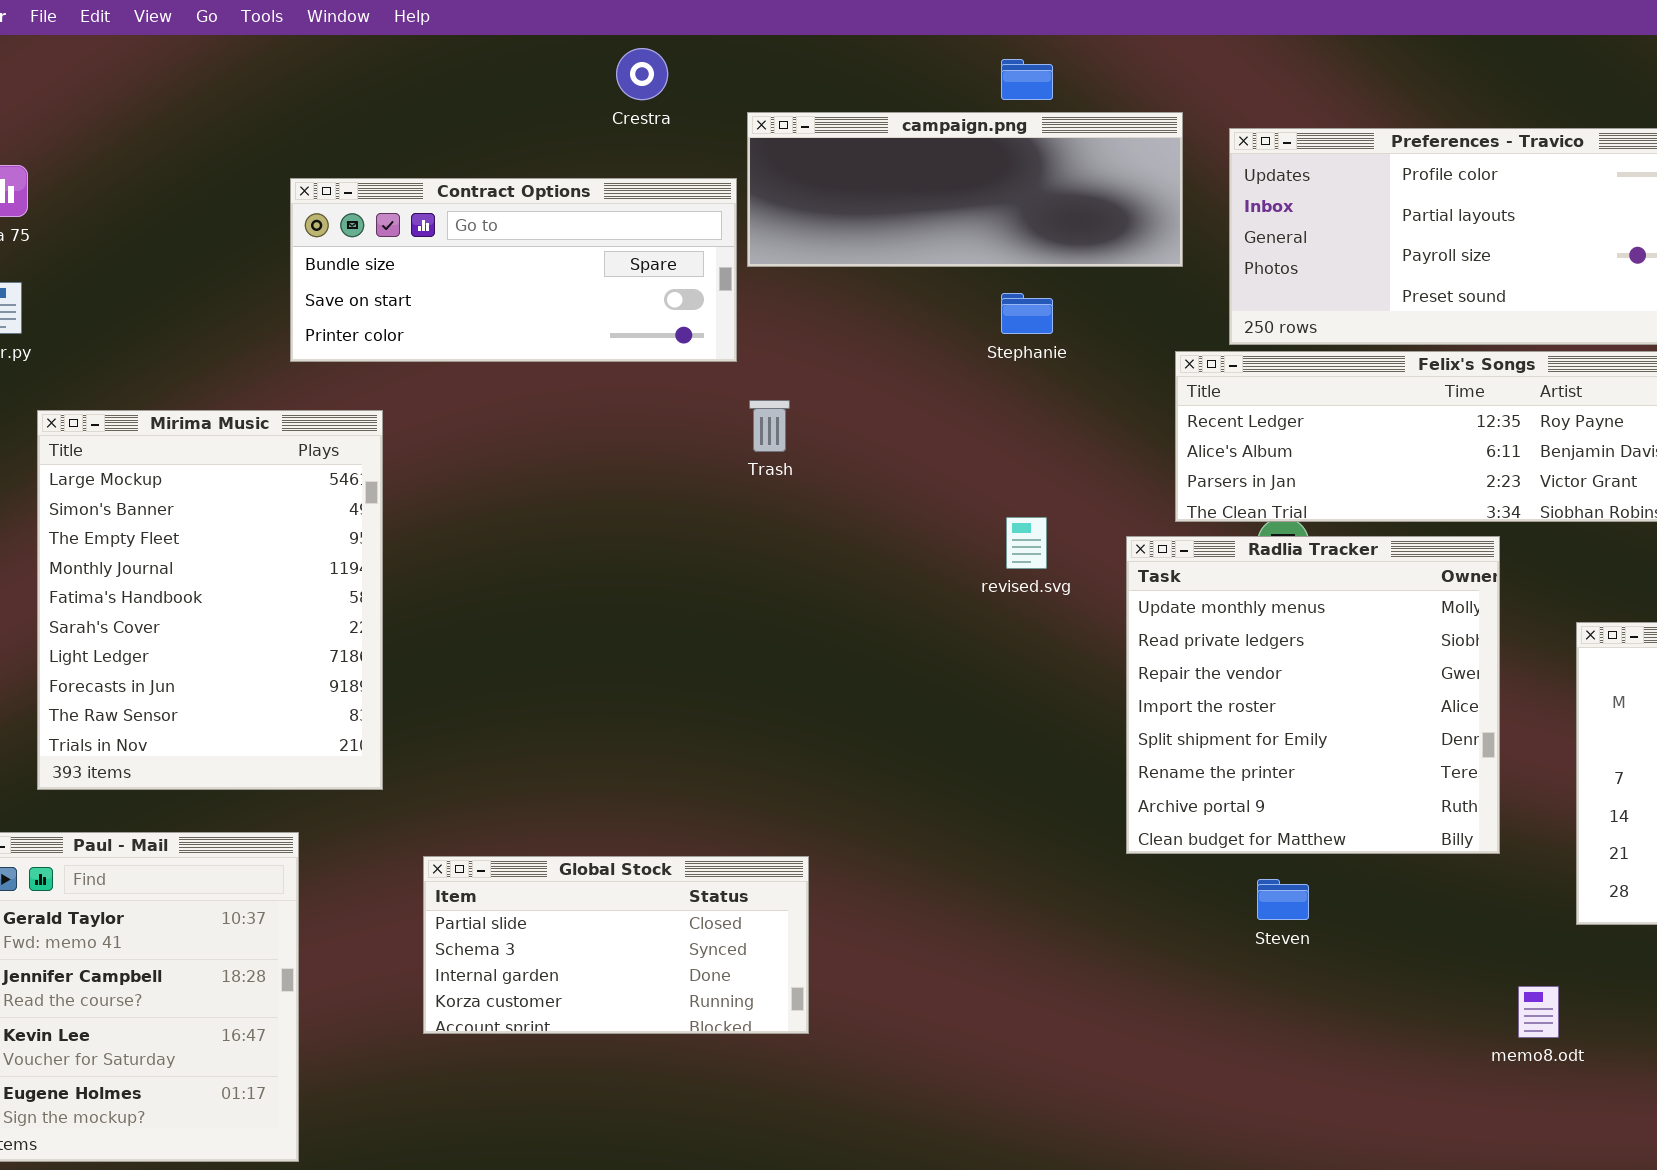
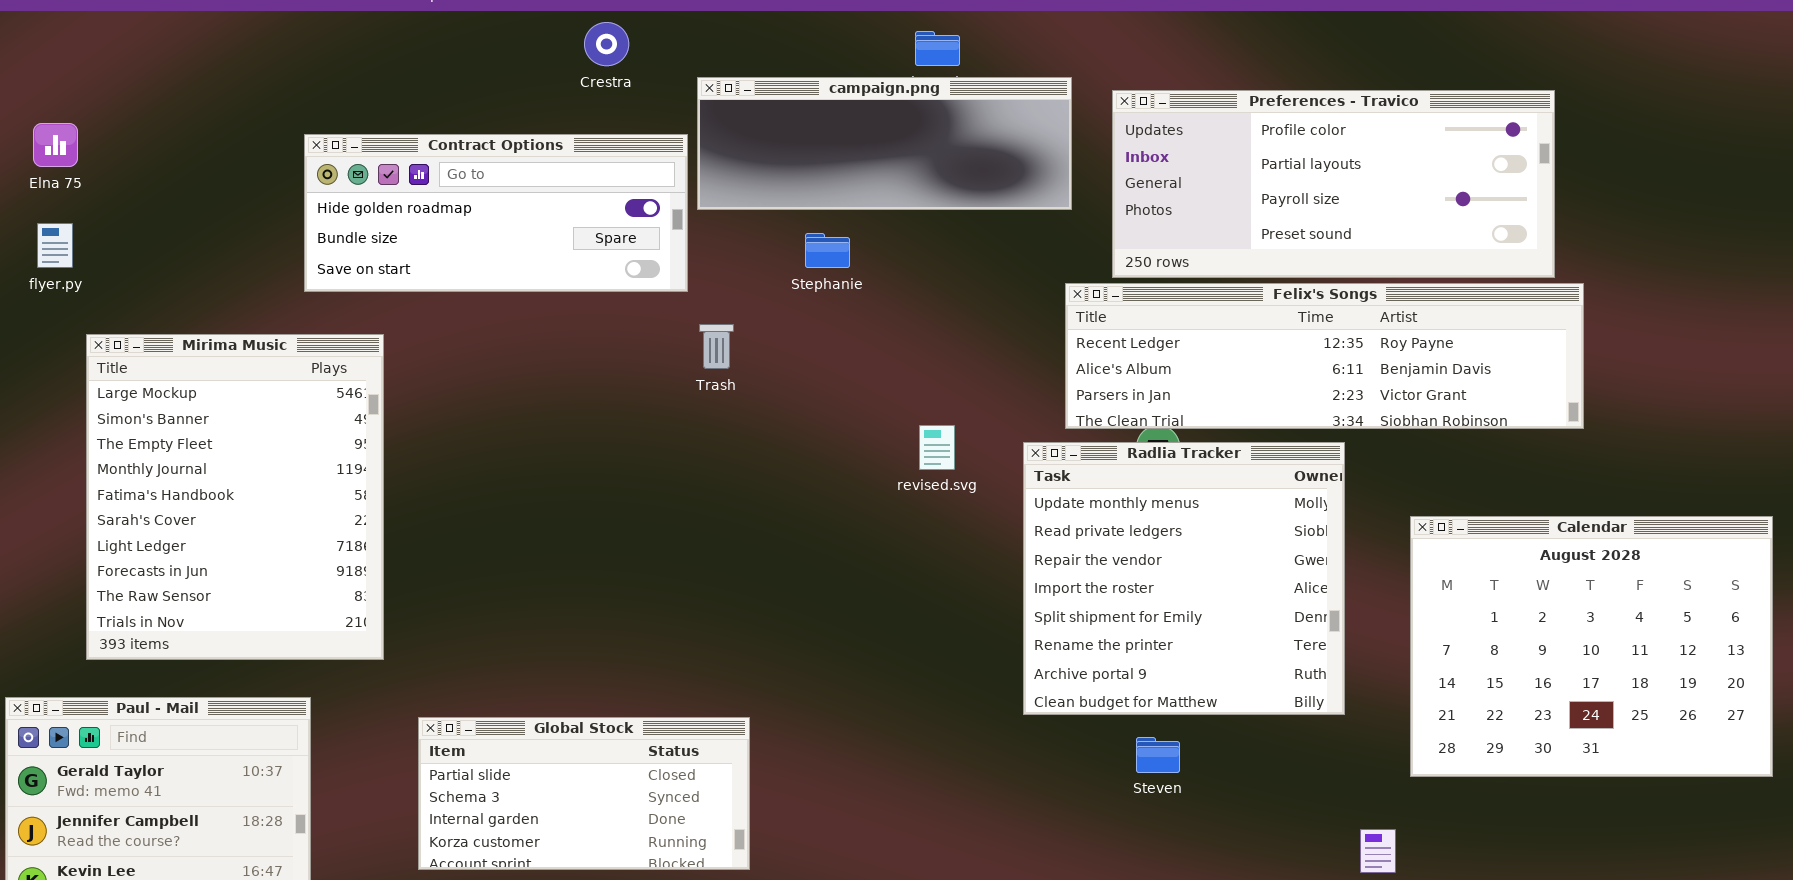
Contract Options: [290,178,737,362] -> [304,134,688,292], scrolled up 1 row
Stephanie: [1001,293,1053,334] -> [805,233,850,268], moved

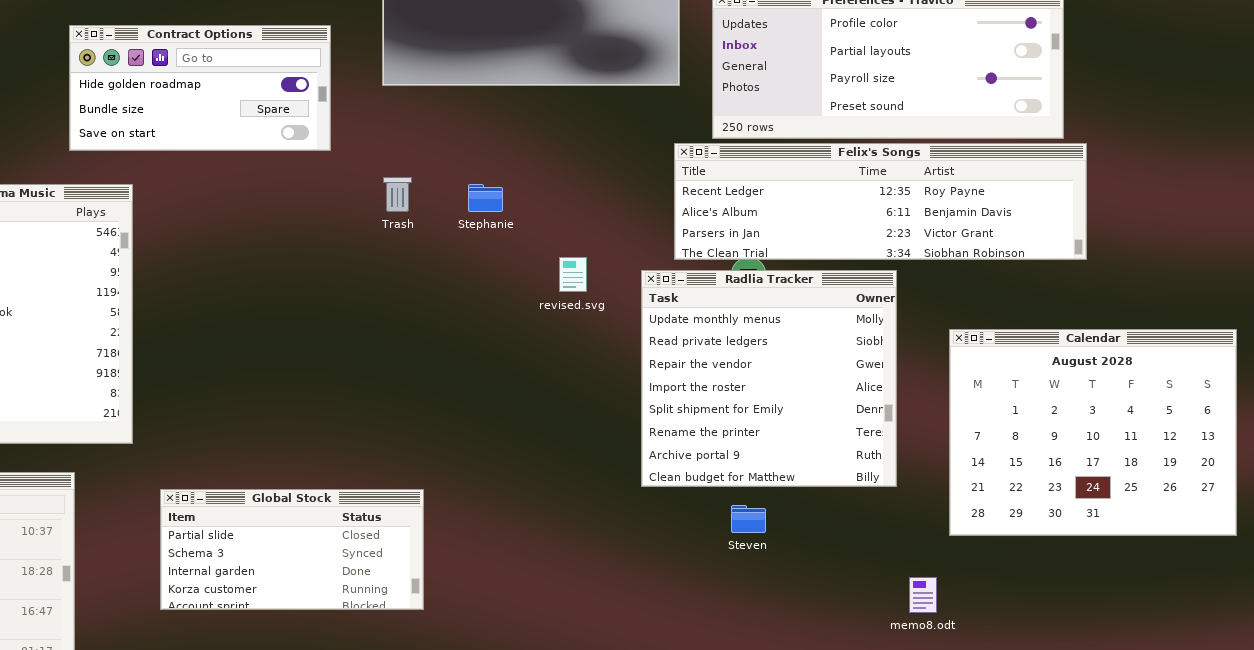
Contract Options: [304,134,688,292] -> [69,25,331,151], resized
Stephanie: [805,233,850,268] -> [468,184,503,212], moved

